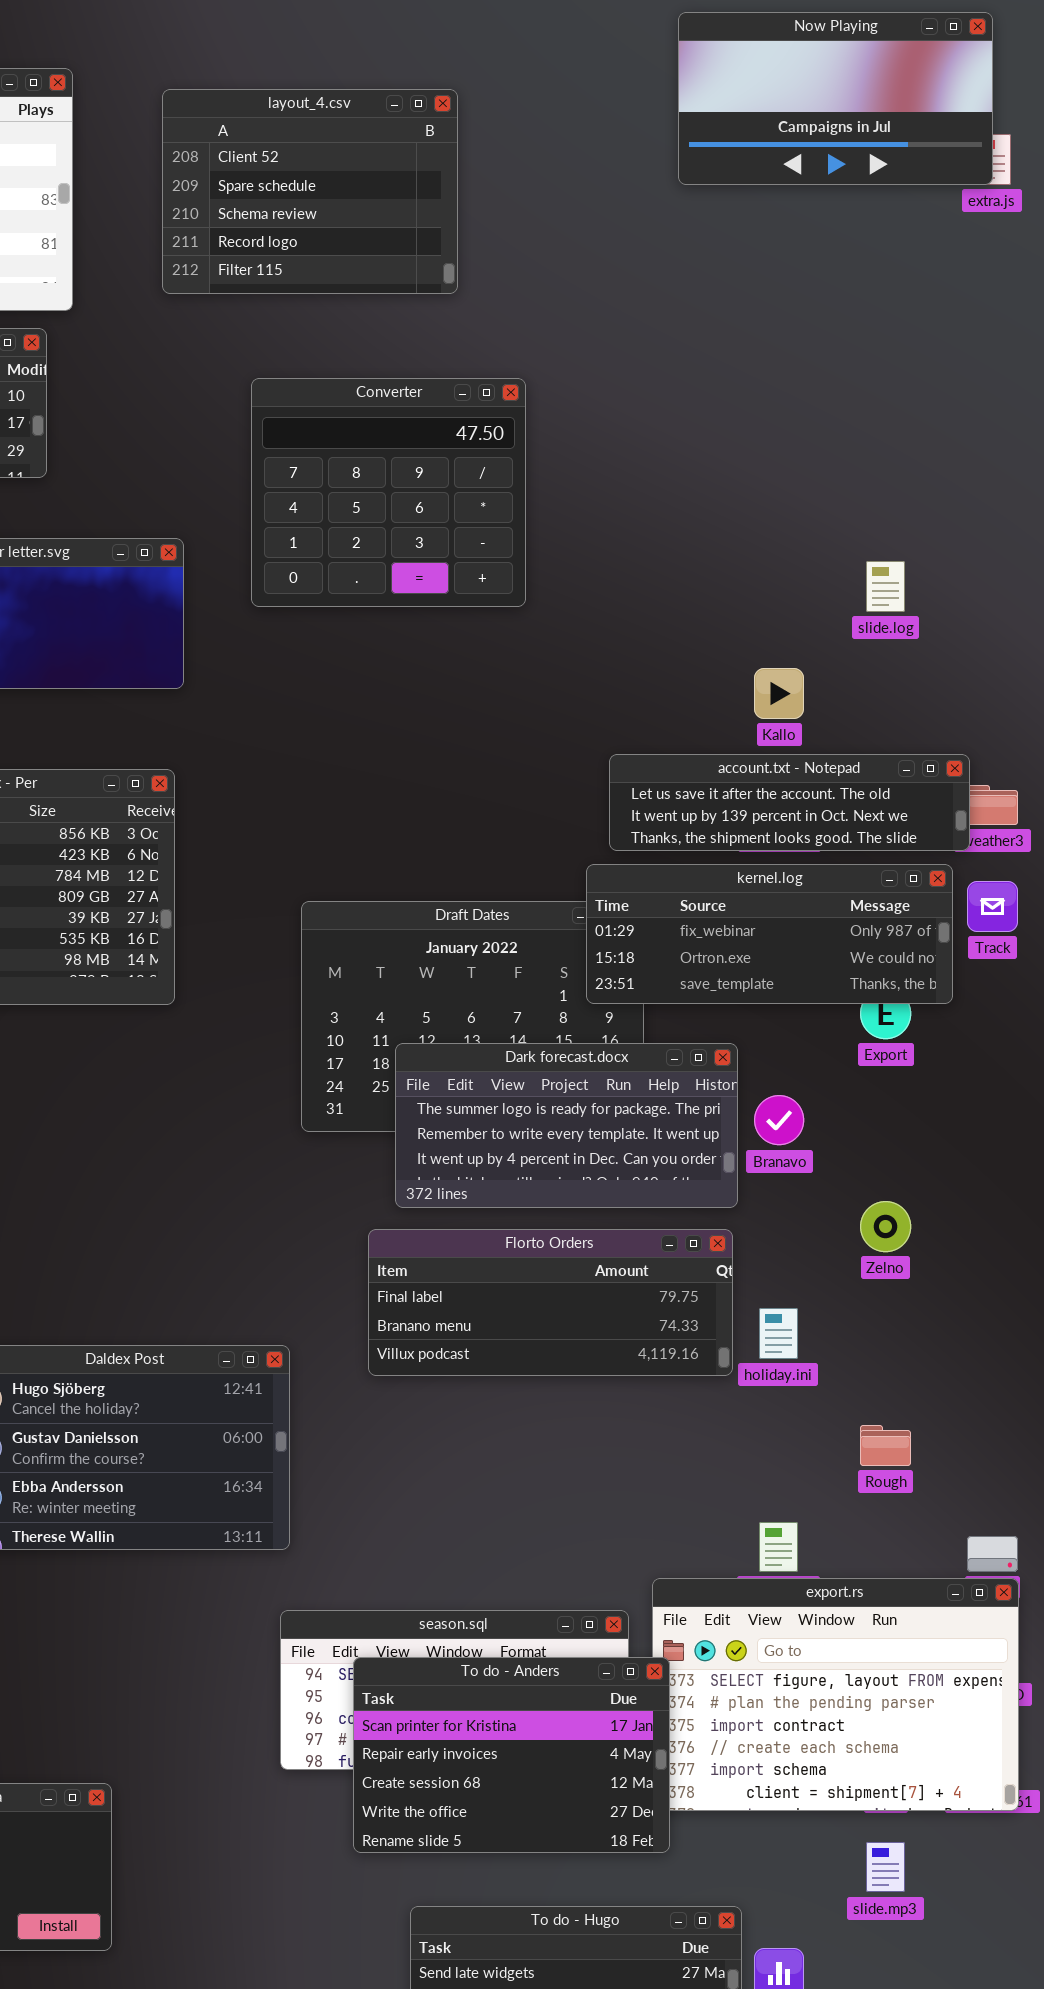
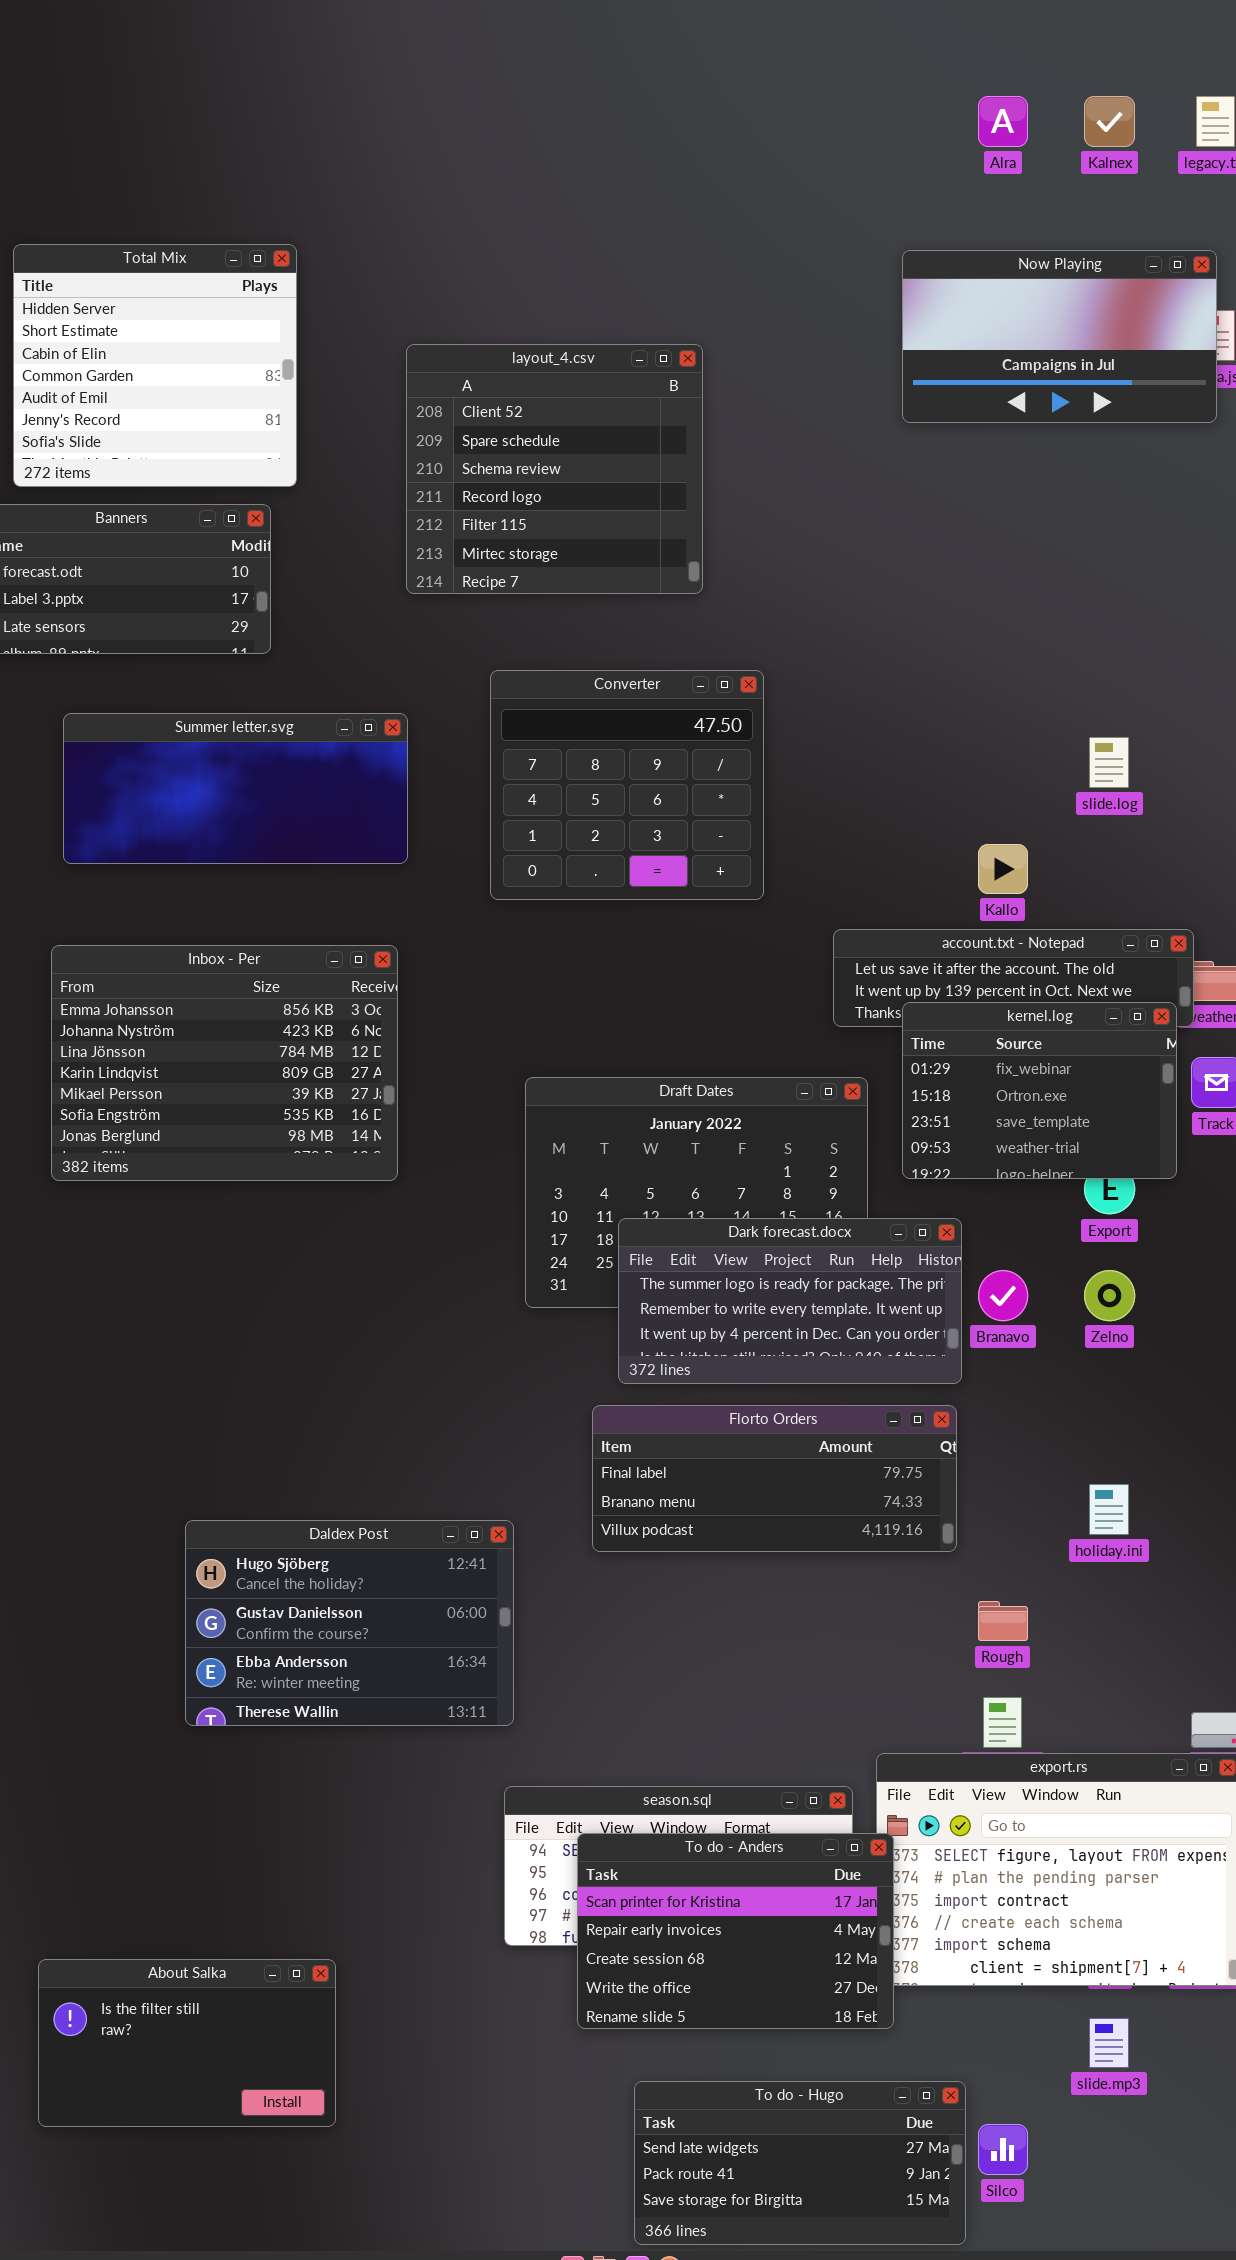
Now Playing: [678,12,993,185] -> [902,250,1217,423], moved
layout_4.csv: [162,89,458,294] -> [406,344,703,594], moved, resized
Converter: [251,378,526,607] -> [490,670,764,900], moved
kernel.log: [586,864,953,1004] -> [902,1002,1177,1179], resized
Zelno: [860,1201,911,1252] -> [1084,1270,1135,1321], moved
holiday.ini: [759,1308,798,1359] -> [1089,1484,1129,1535], moved
Rough: [860,1425,911,1466] -> [978,1601,1028,1641], moved

